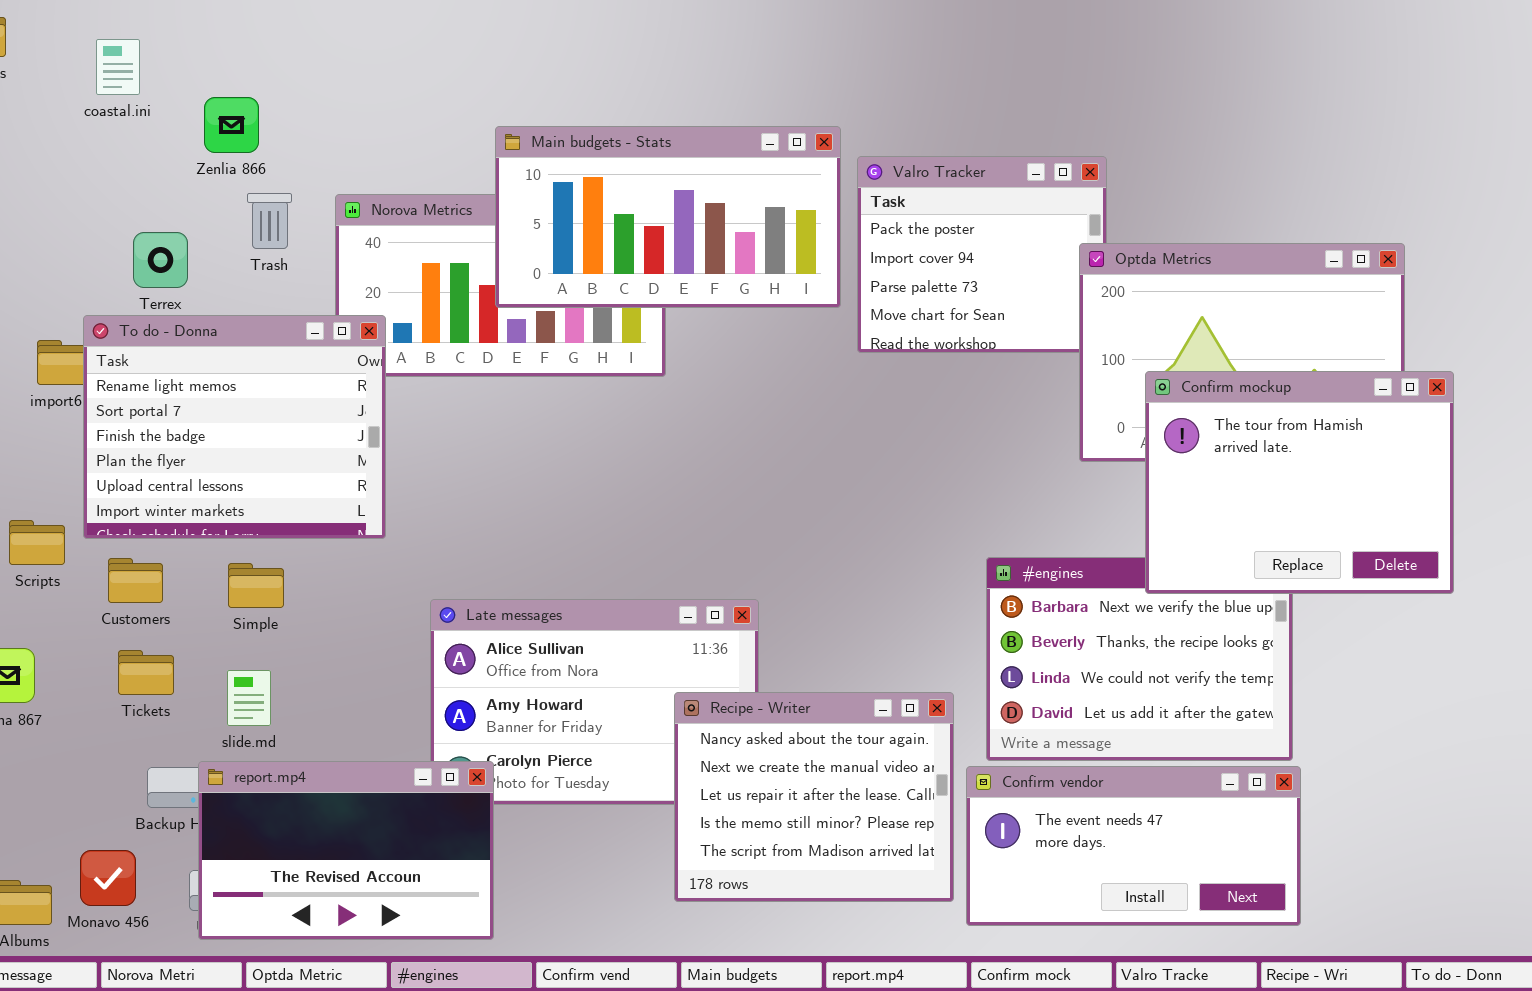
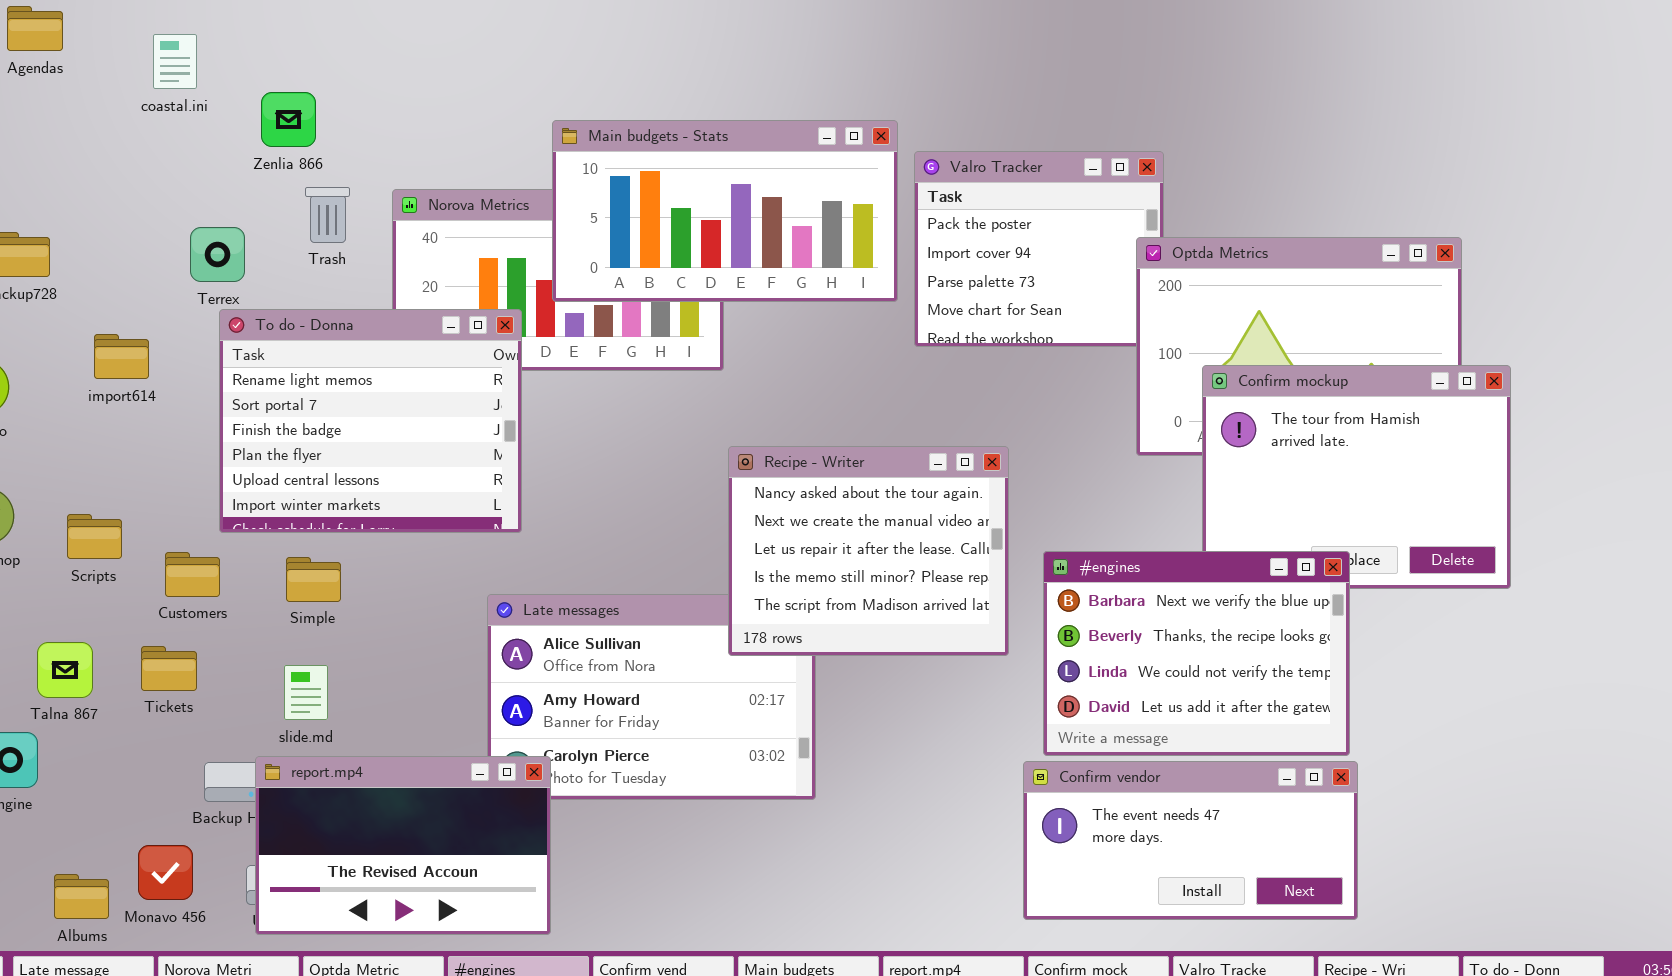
To do - Donna: [83,315,386,539] -> [219,309,522,533], moved
#engines: [986,557,1293,761] -> [1043,551,1350,756], raised
Tickets: [118,650,174,695] -> [141,646,197,691], moved
Recipe - Writer: [674,692,954,902] -> [728,446,1009,656], moved

